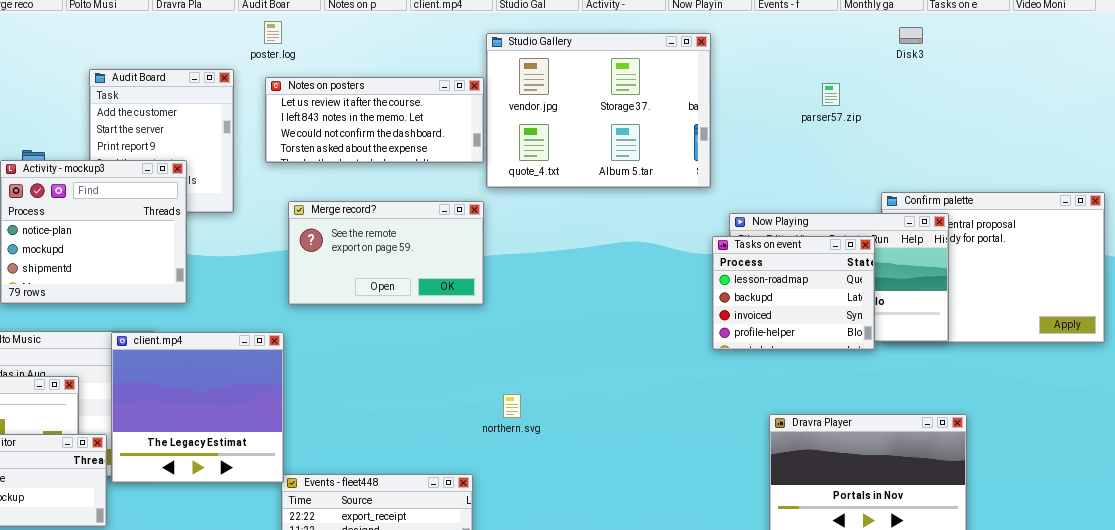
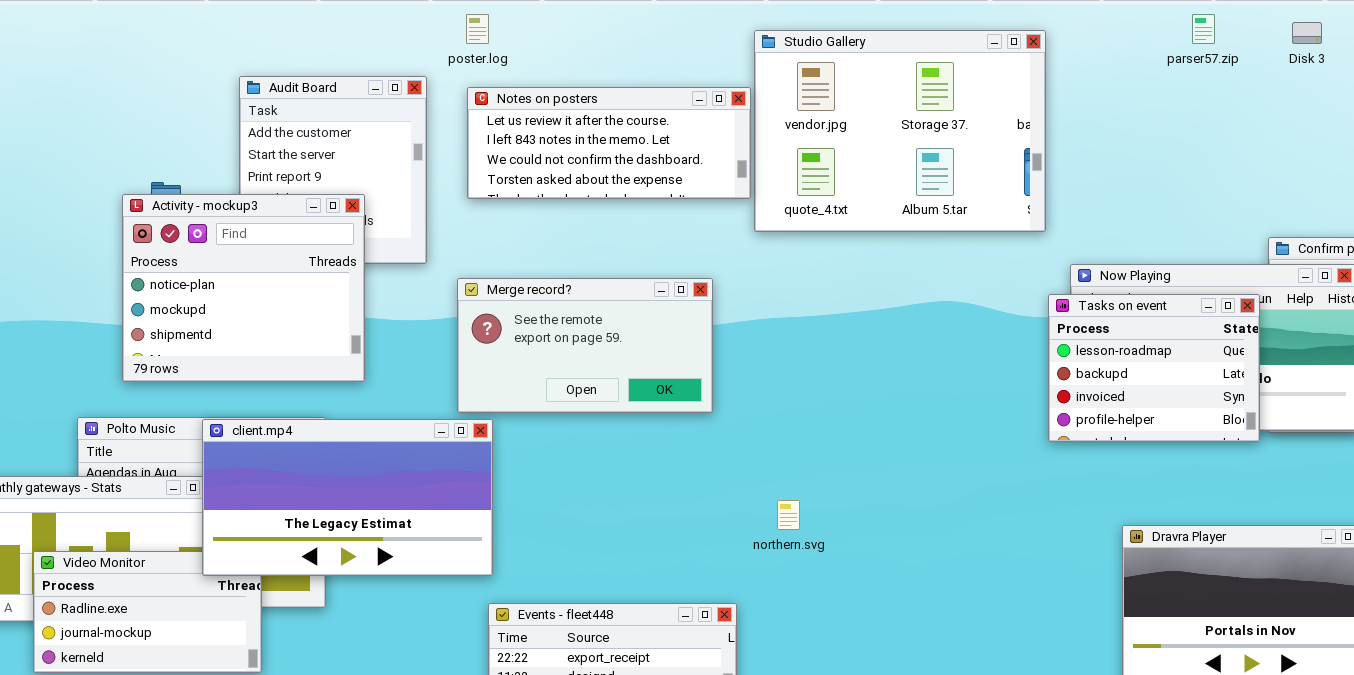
parser57.zip: [822,83,840,106] -> [1192,14,1215,44], moved
Merge record?: [288,201,484,305] -> [457,278,713,413], moved
client.mp4: [111,332,284,483] -> [202,419,493,576], resized

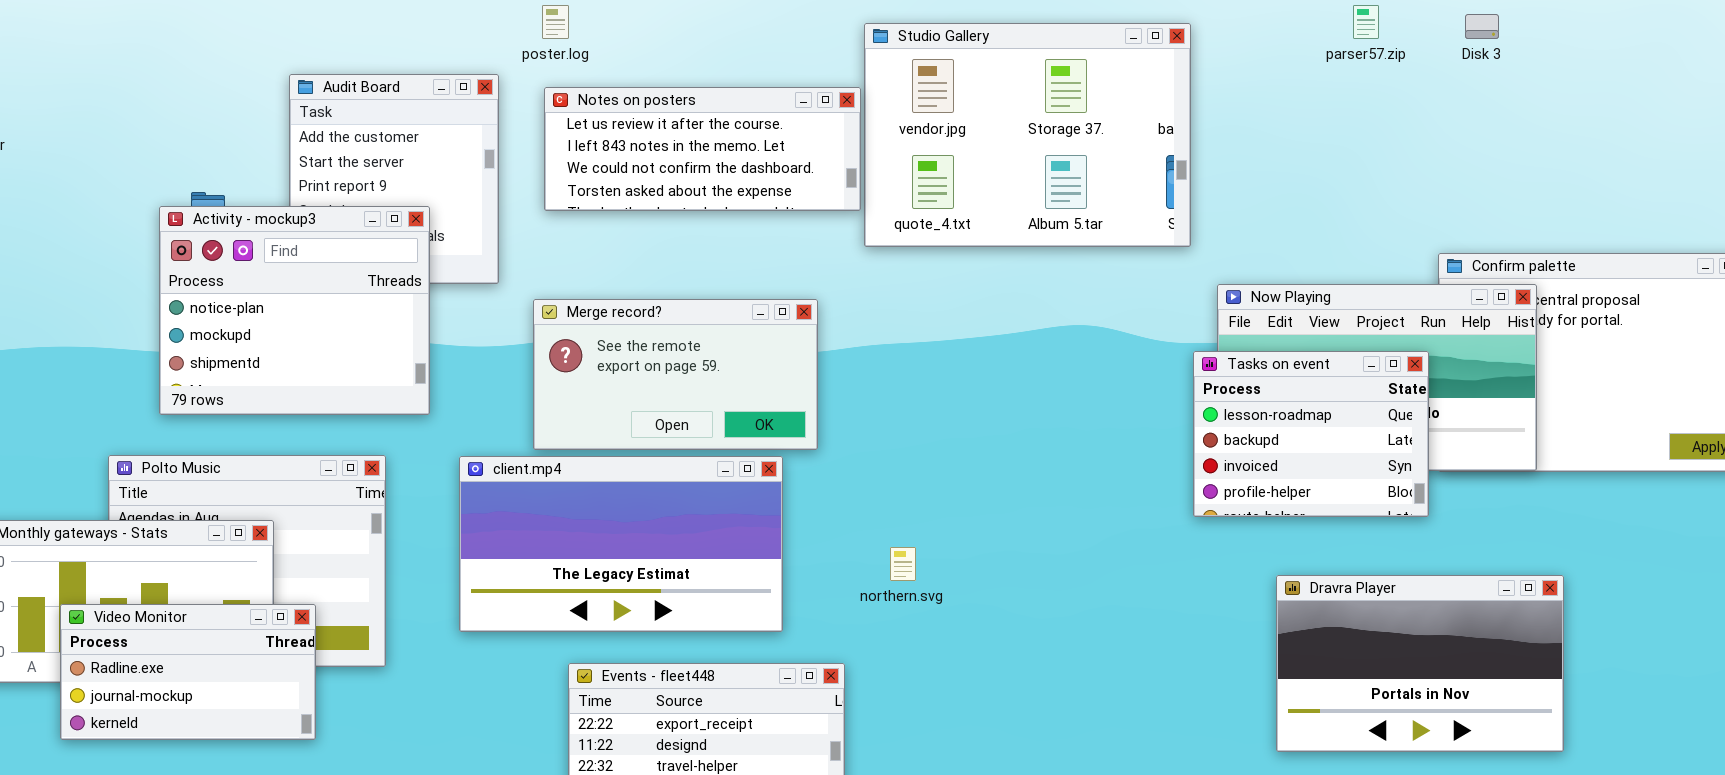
Tasks on event: [1048,294,1260,442] -> [1193,351,1429,517], moved
client.mp4: [202,419,493,576] -> [459,456,783,632], moved

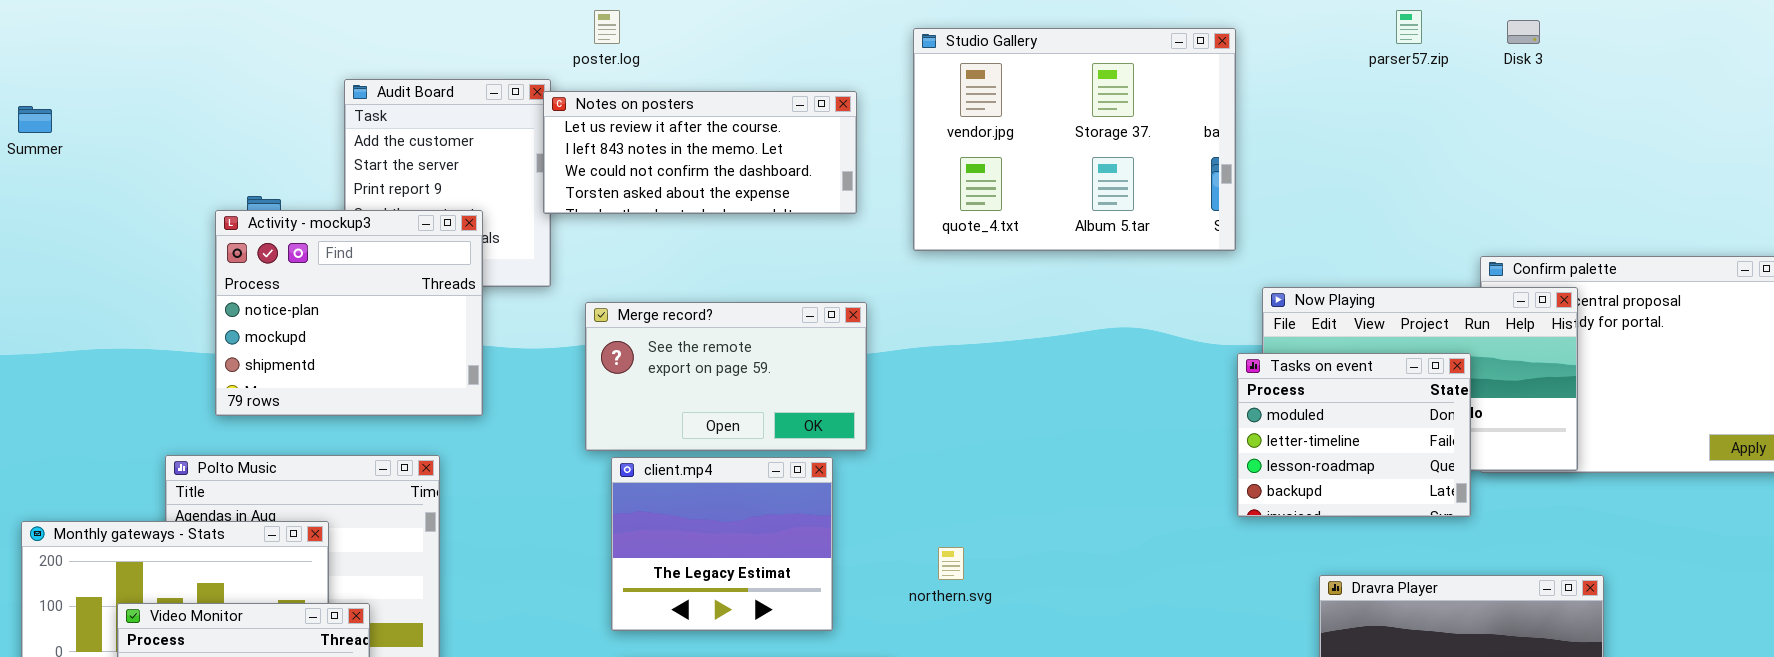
Notes on posters: [544,87,861,211] -> [543,91,857,214], moved
Tasks on event: [1193,351,1429,517] -> [1237,353,1471,517], scrolled up 2 rows
client.mp4: [459,456,783,632] -> [611,457,833,631], resized

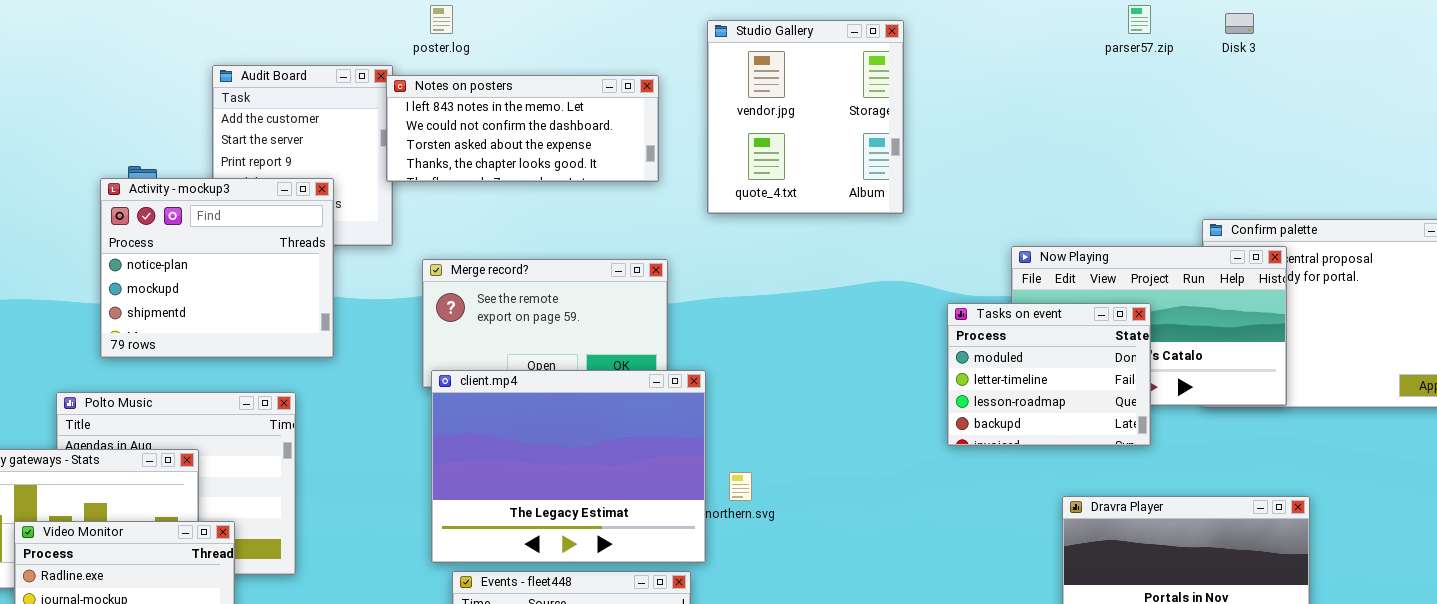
Studio Gallery: [913,28,1236,251] -> [707,20,904,214], resized
Notes on posters: [543,91,857,214] -> [386,75,659,182], scrolled down 1 row
Tasks on event: [1237,353,1471,517] -> [947,303,1151,446], moved
client.mp4: [611,457,833,631] -> [431,370,706,563], moved, resized

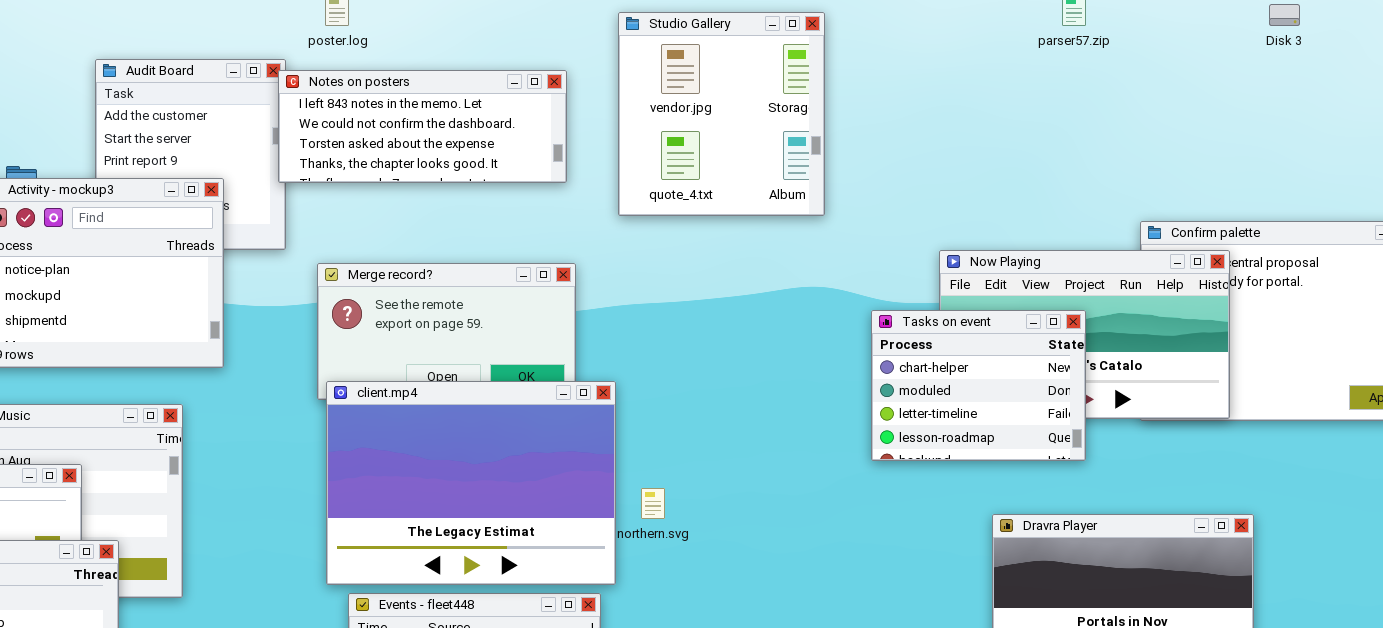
Disk 3: [1225,13,1254,34] -> [1269,4,1300,26], moved
Tasks on event: [947,303,1151,446] -> [871,310,1086,461], scrolled up 1 row

